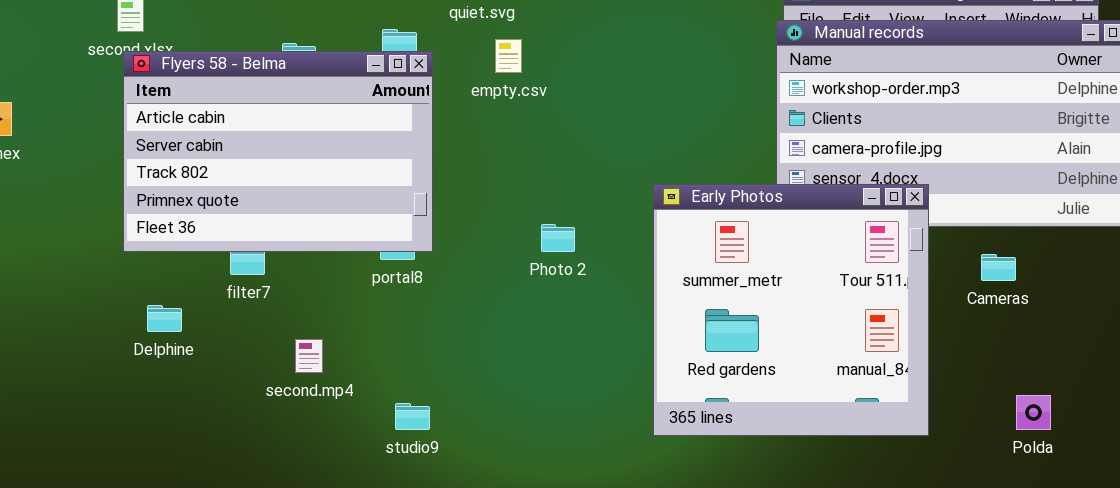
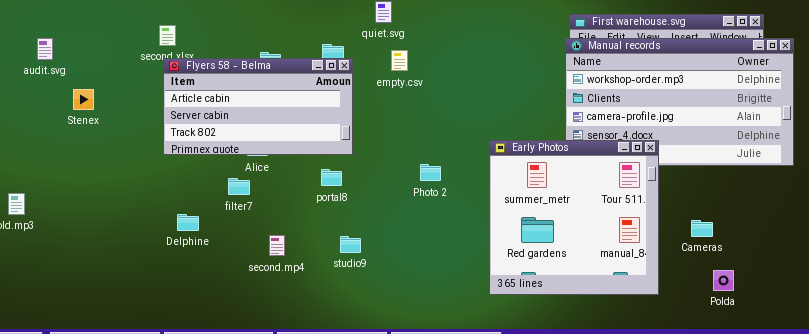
Flyers 58 - Belma: [123,51,433,252] -> [163,58,353,155], resized
Cameras: [981,254,1016,281] -> [691,220,713,237], moved
studio9: [395,403,430,430] -> [340,236,361,253], moved

